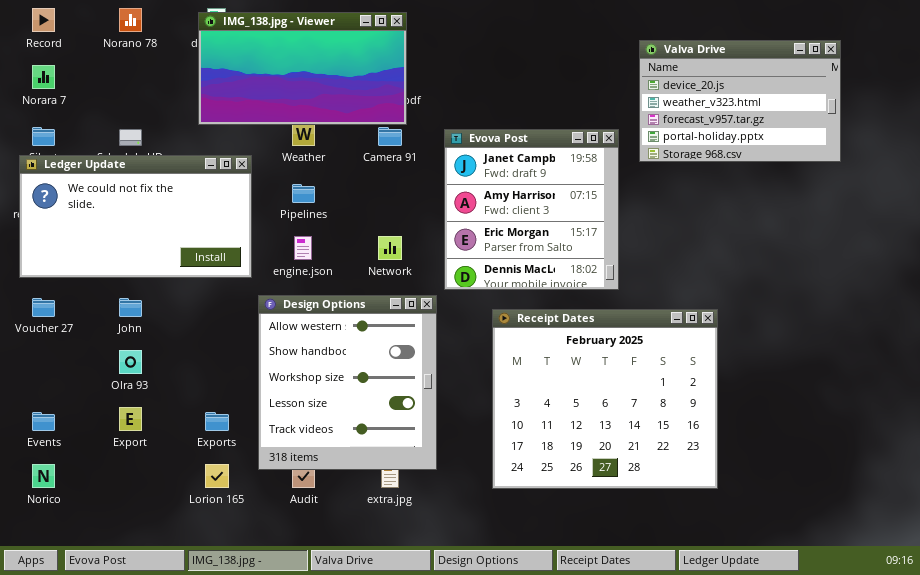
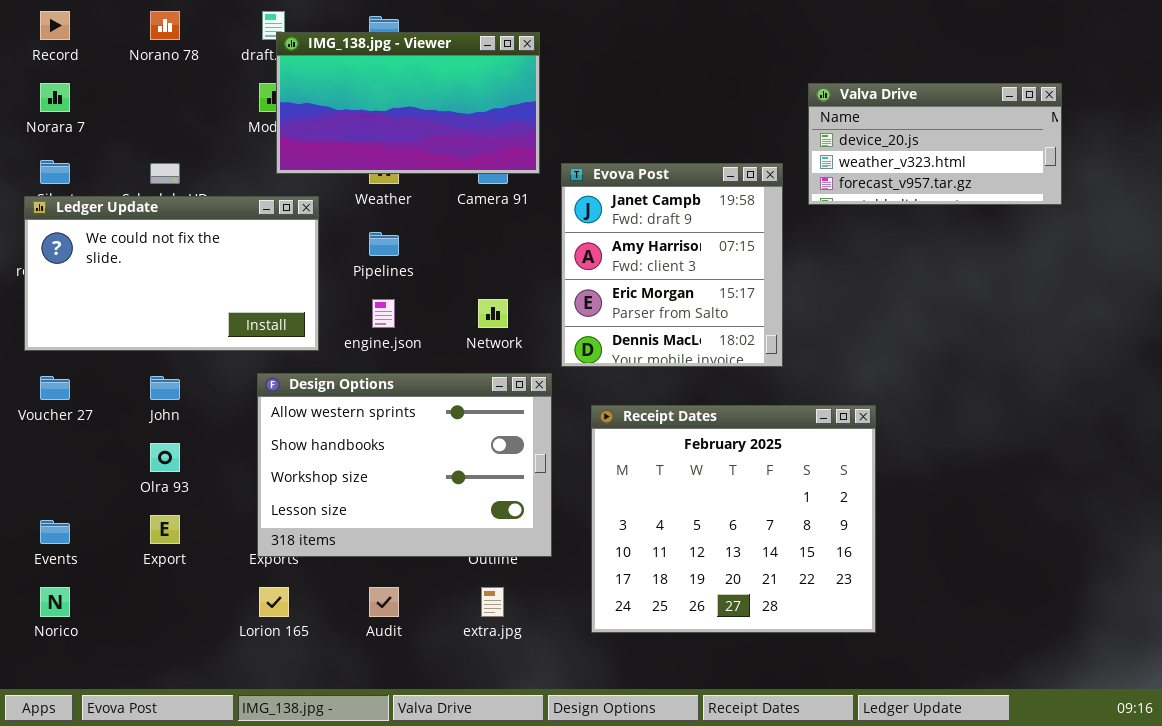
IMG_138.jpg - Viewer: [198,12,407,125] -> [276,32,540,174], moved
Valva Drive: [639,40,841,162] -> [808,83,1062,205], resized
Design Options: [258,295,437,470] -> [257,373,552,557], resized
Receipt Dates: [492,309,718,489] -> [591,405,876,633], moved

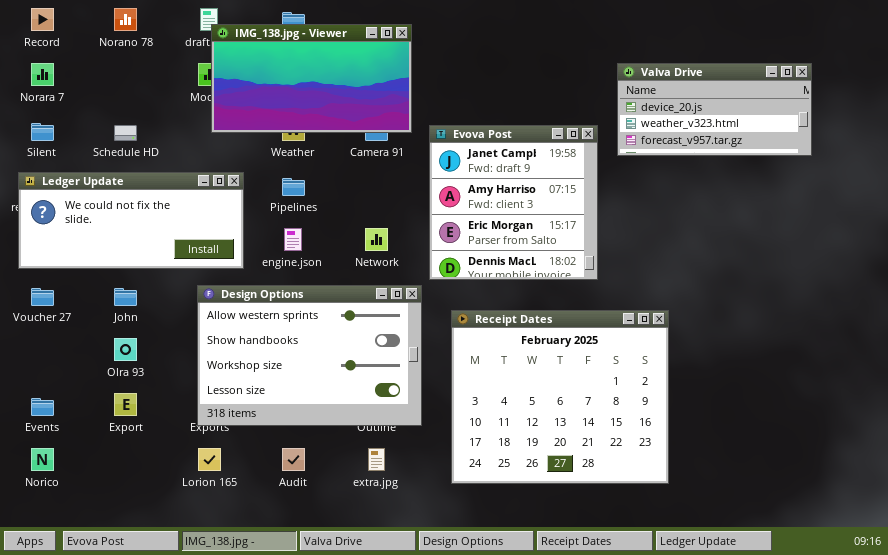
Ledger Update: [24,196,319,351] -> [18,172,244,269], resized

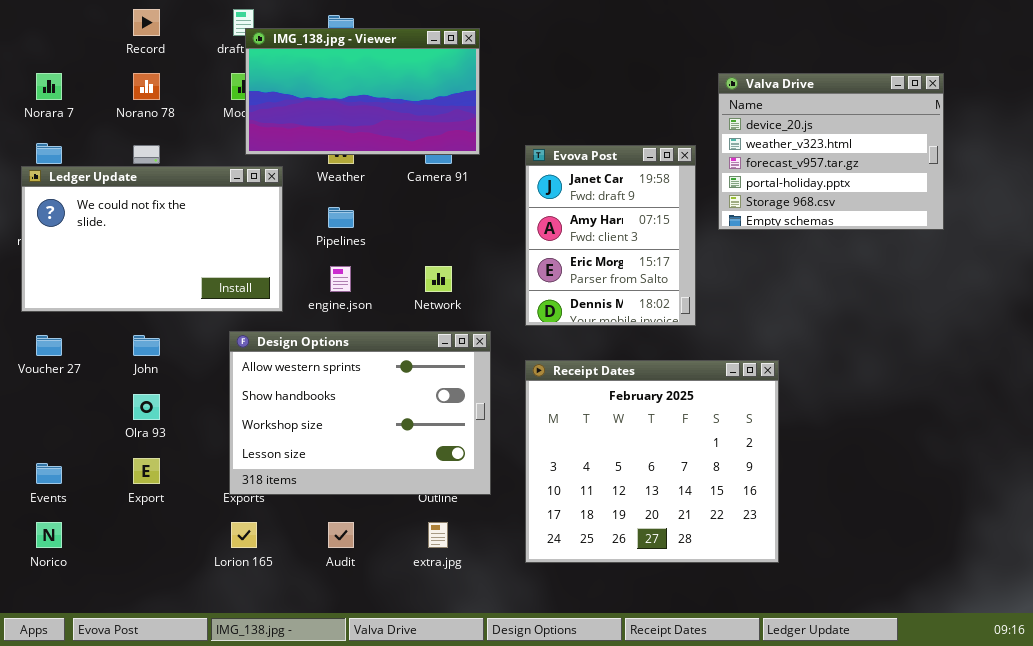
Record: [31,8,54,31] -> [133,9,160,36], moved
Norano 78: [114,8,137,31] -> [133,73,160,100], moved
Valva Drive: [617,63,812,156] -> [718,73,944,230], resized
Evova Post: [429,125,598,280] -> [525,145,696,326], resized
Ledger Update: [18,172,244,269] -> [21,166,283,312], resized

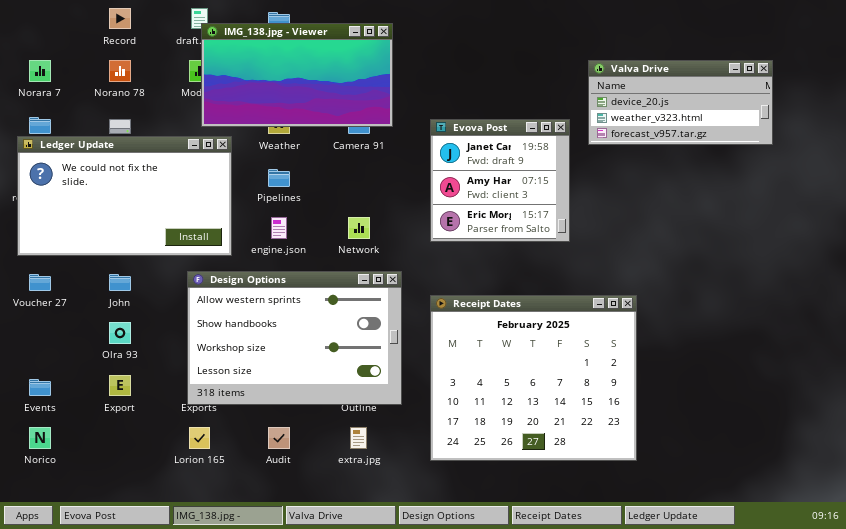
Valva Drive: [718,73,944,230] -> [588,60,773,145], resized
Evova Post: [525,145,696,326] -> [430,119,570,242], resized

